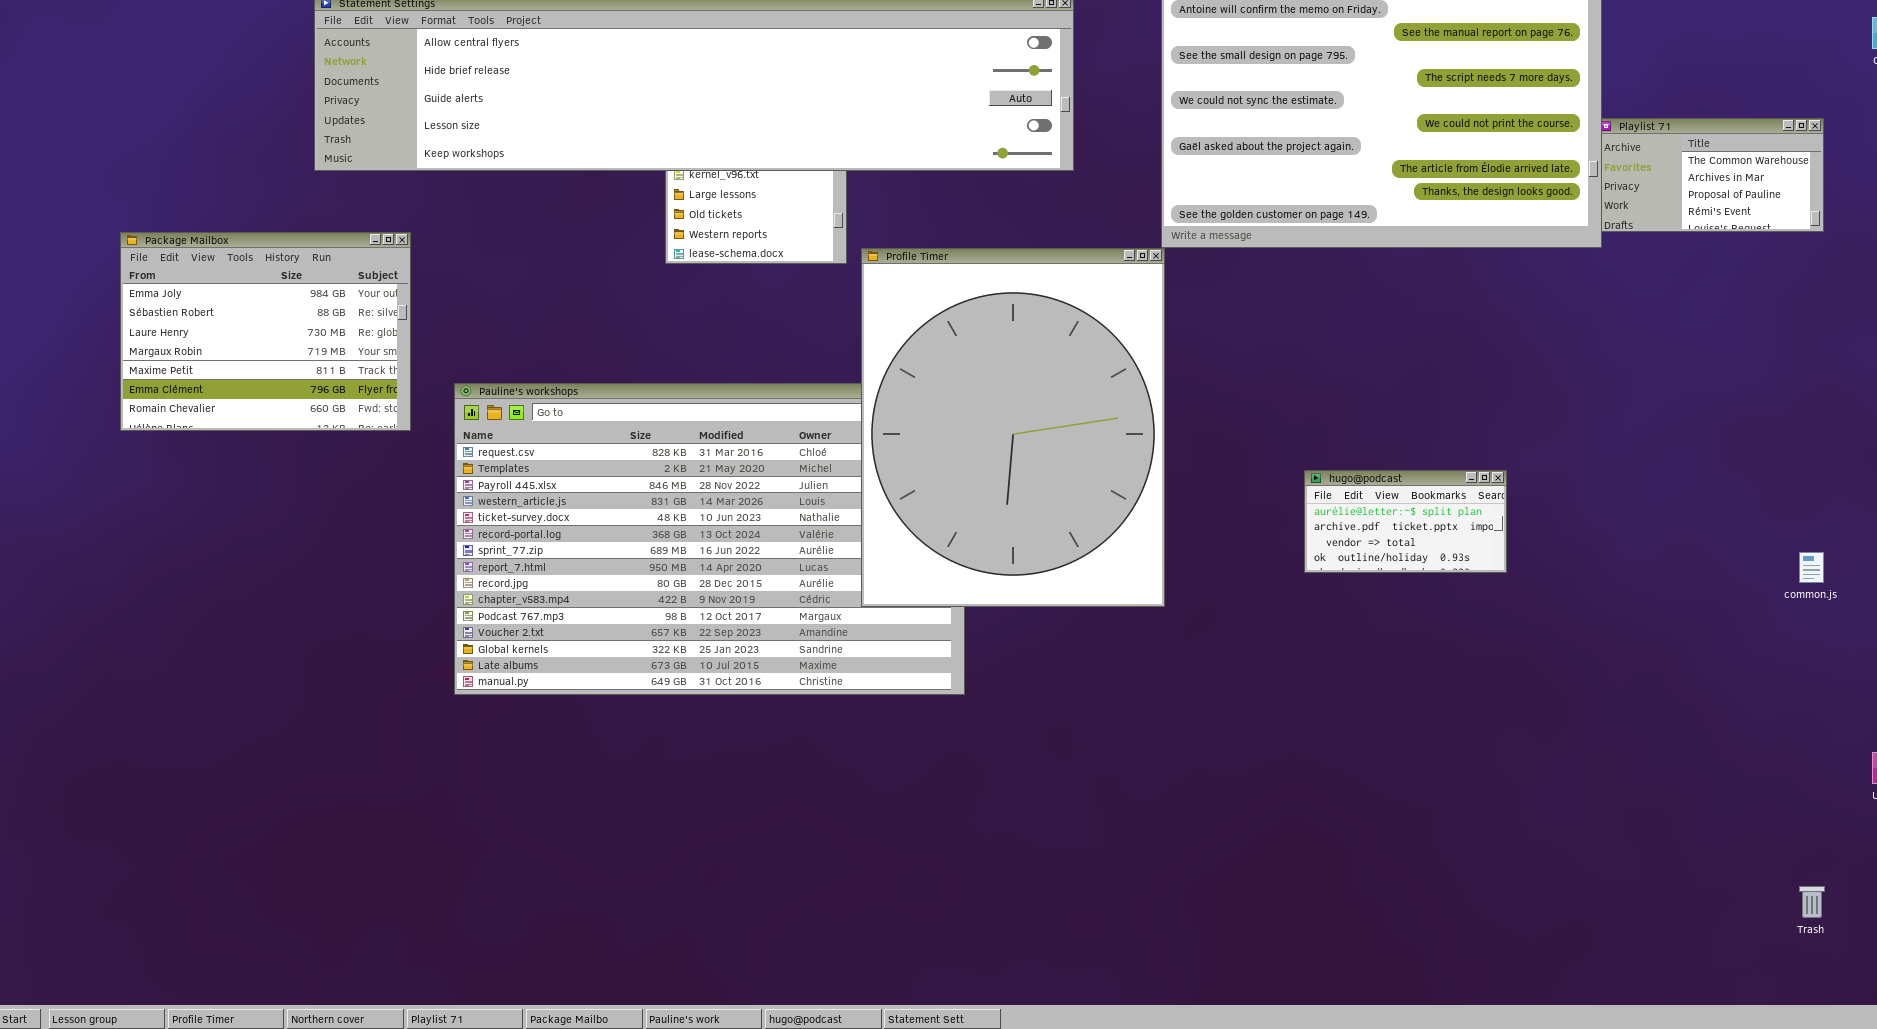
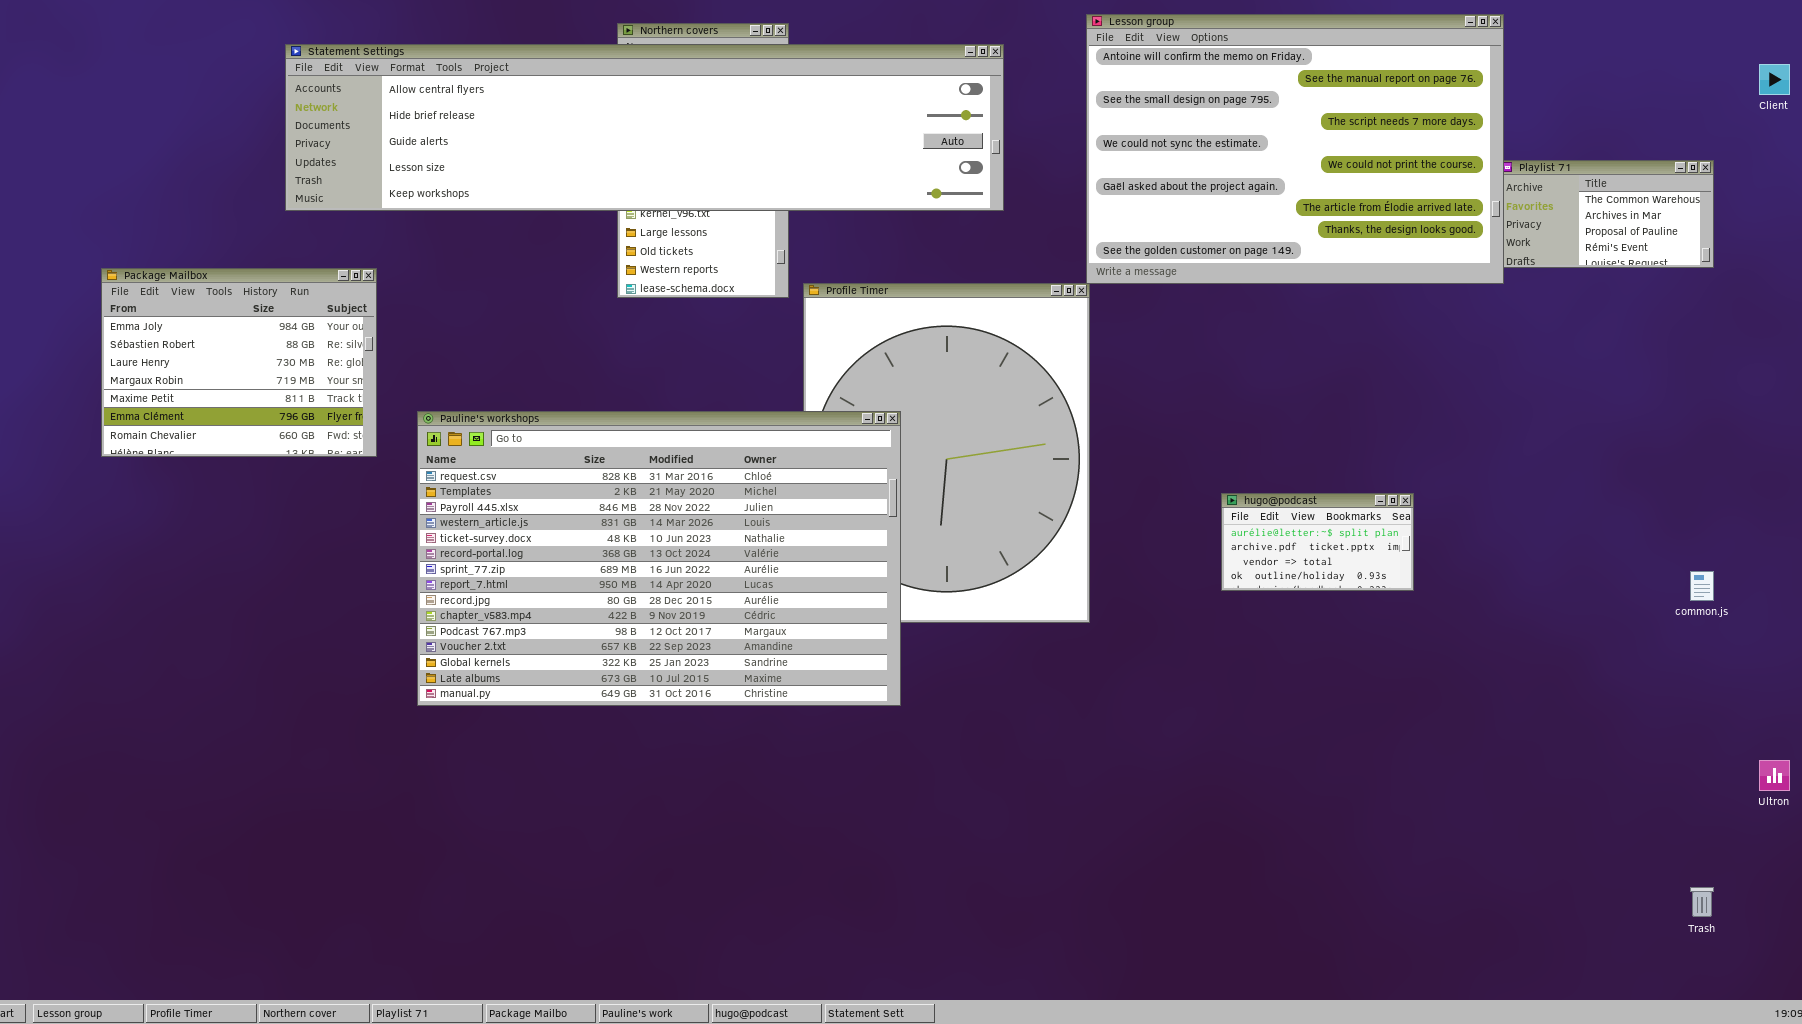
Pauline's workshops: [454,383,965,695] -> [417,411,901,706], raised

